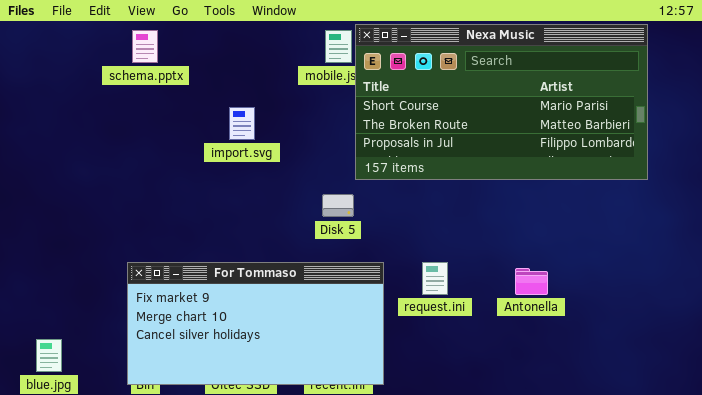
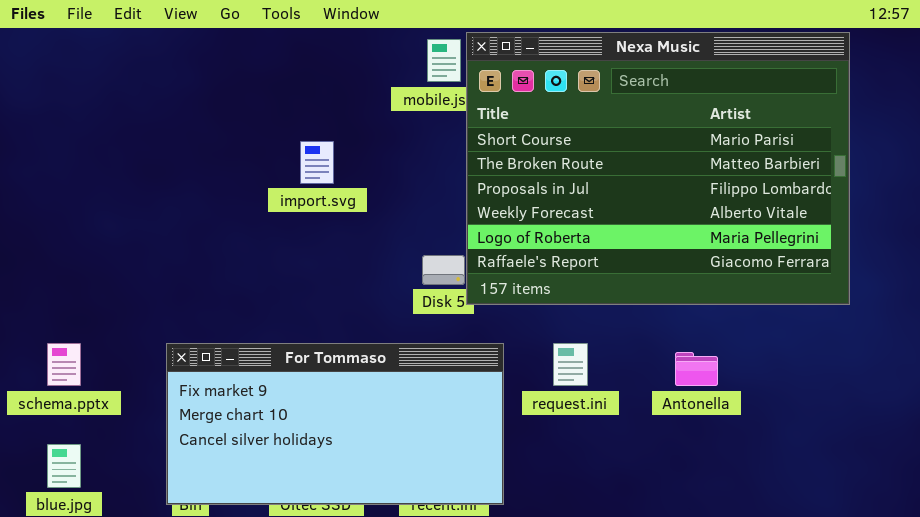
Nexa Music: [355,24,648,180] -> [466,32,850,305], resized
schema.pptx: [132,30,158,63] -> [47,343,81,386], moved

